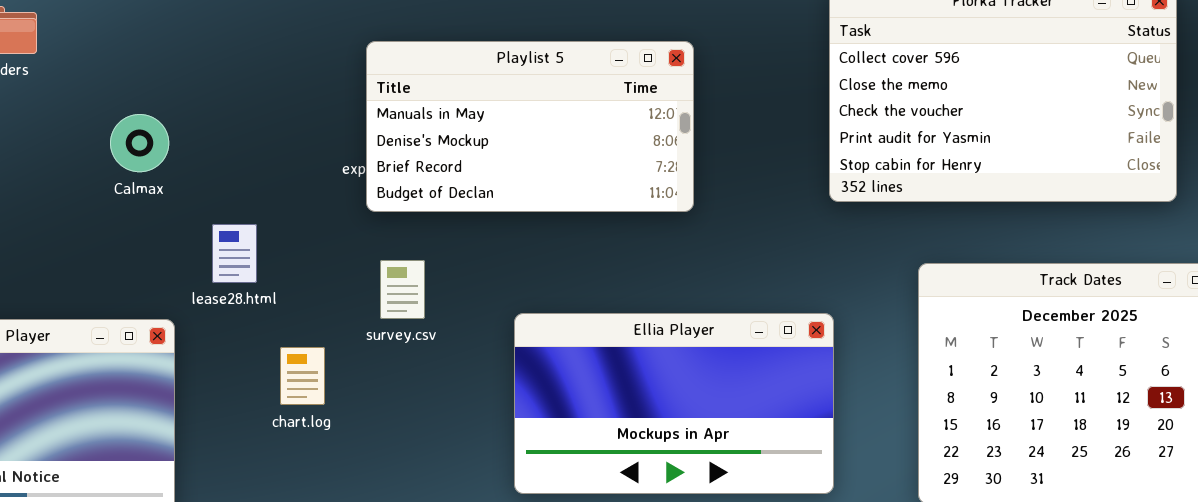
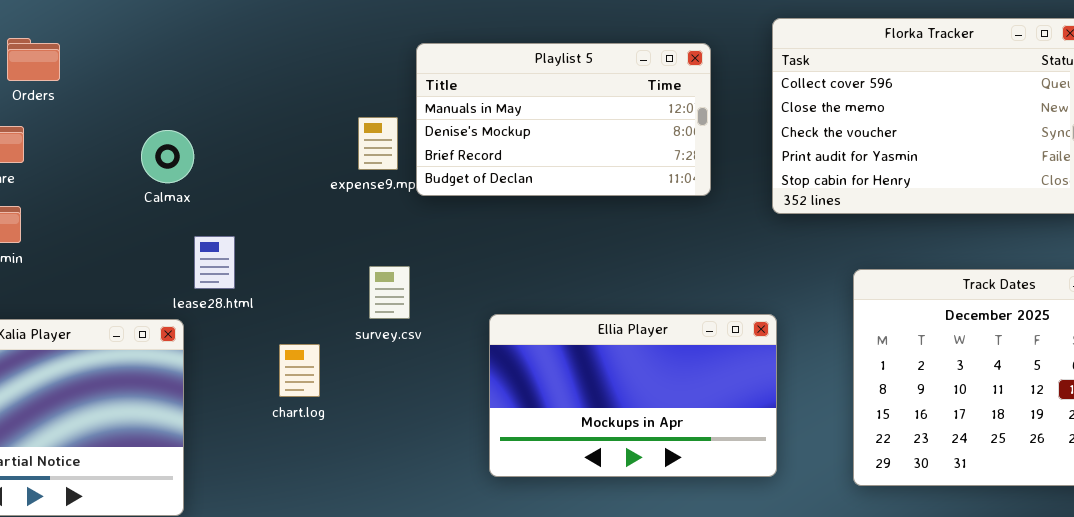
Playlist 5: [366,41,694,212] -> [416,43,711,196], moved
Calmax: [110,114,169,172] -> [141,130,194,183], moved
lease28.html: [212,224,257,283] -> [194,236,235,289], moved

